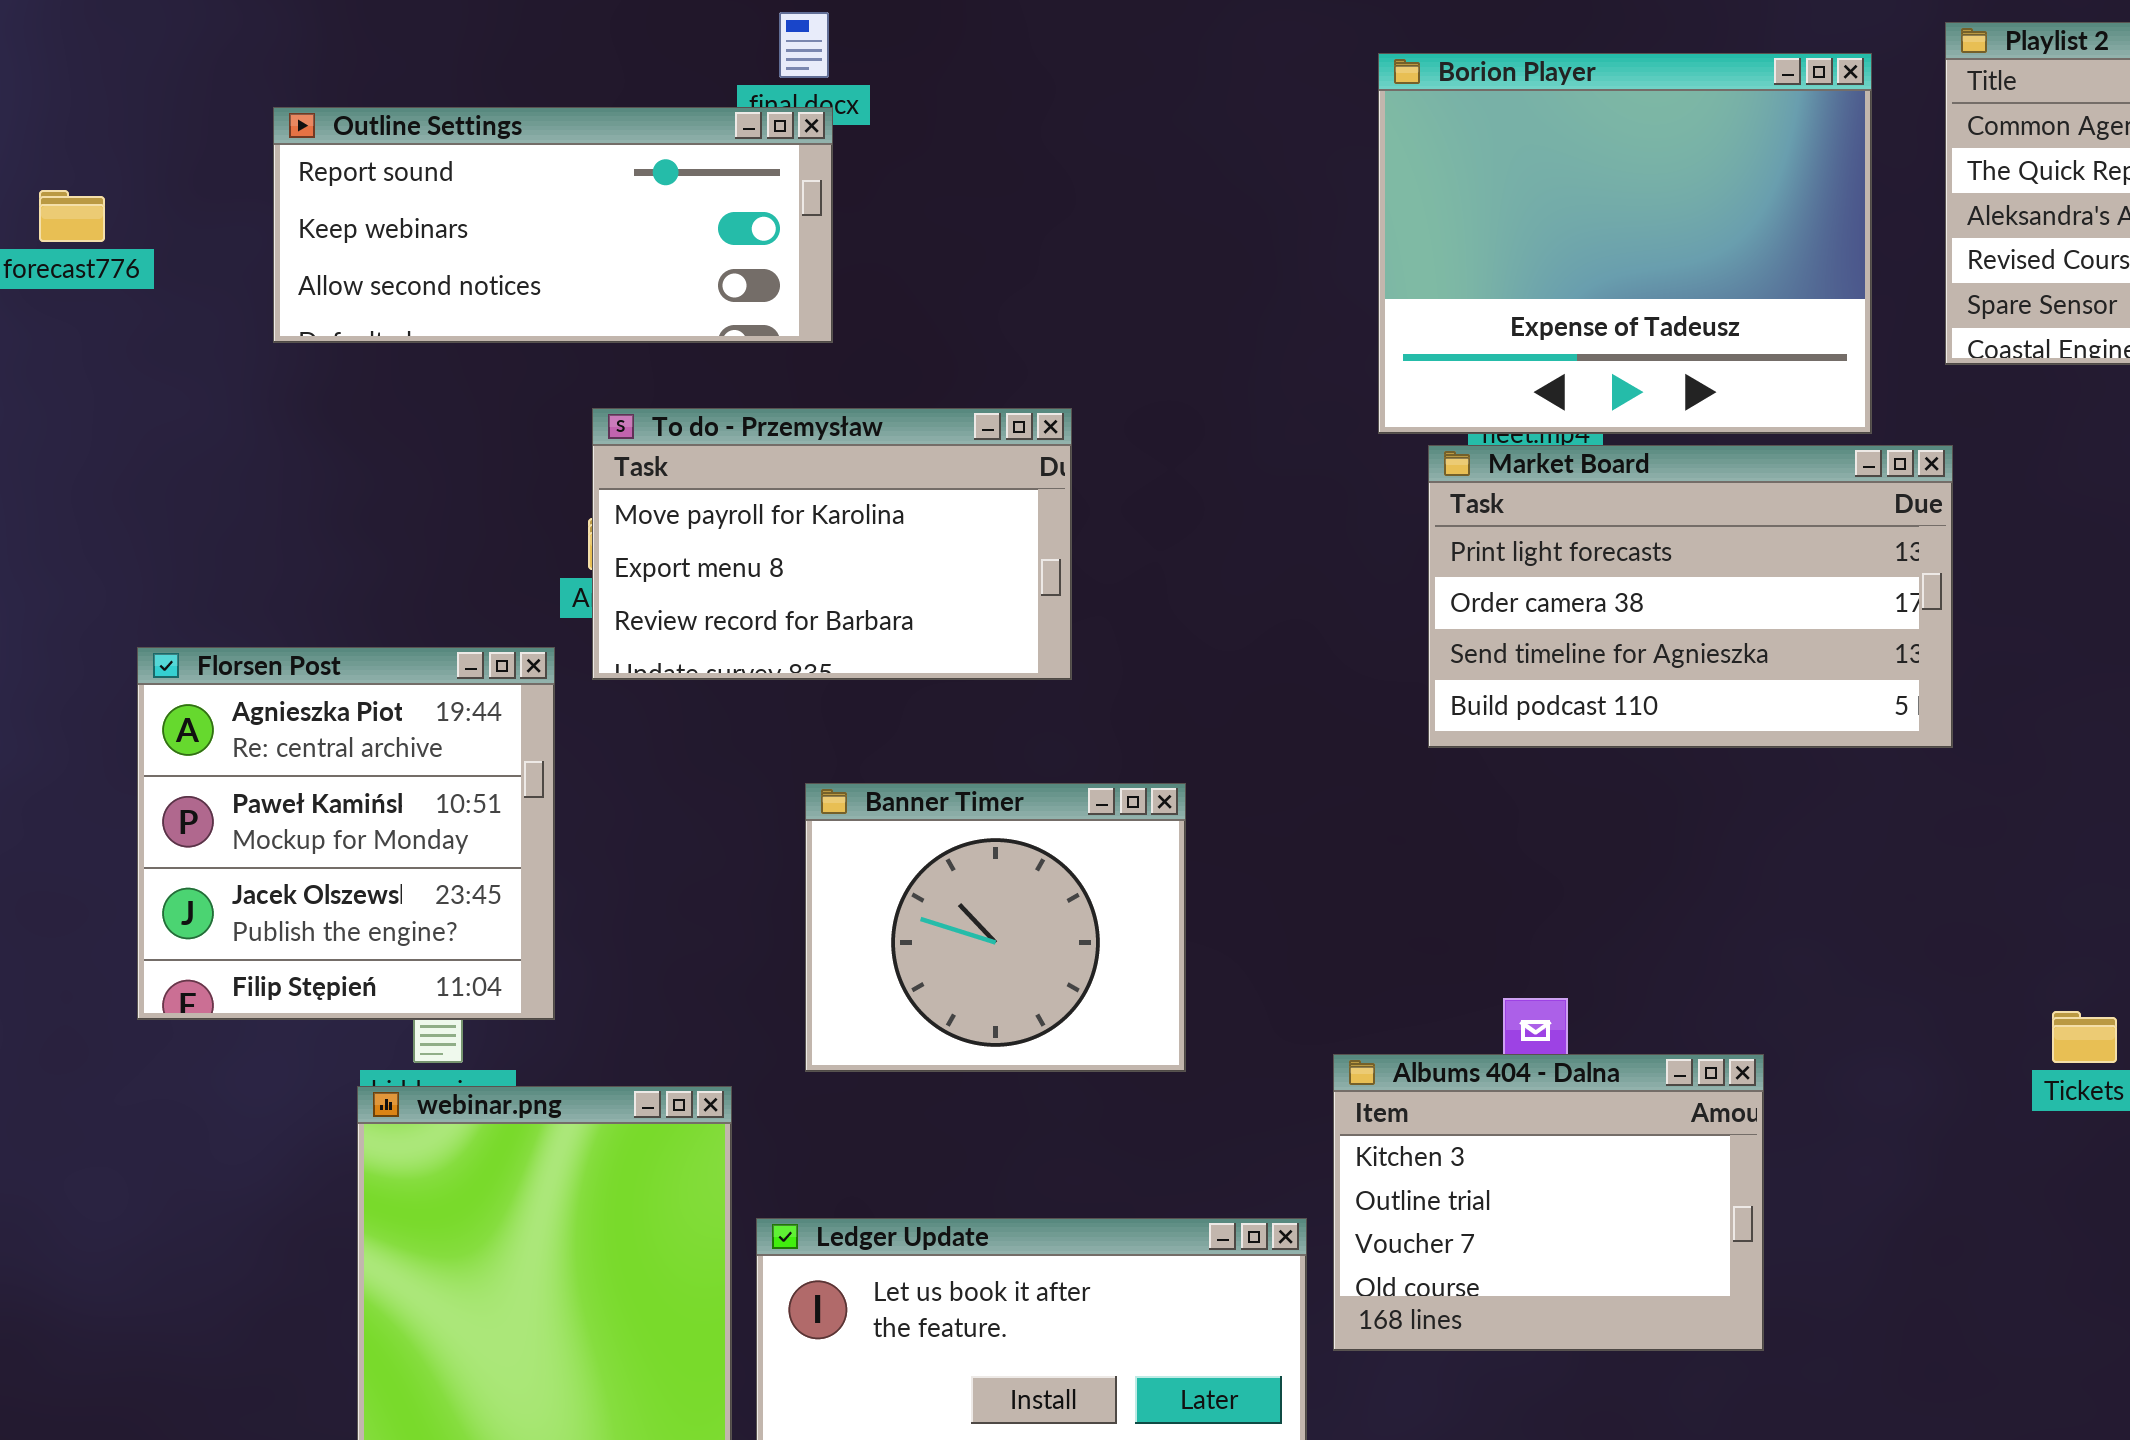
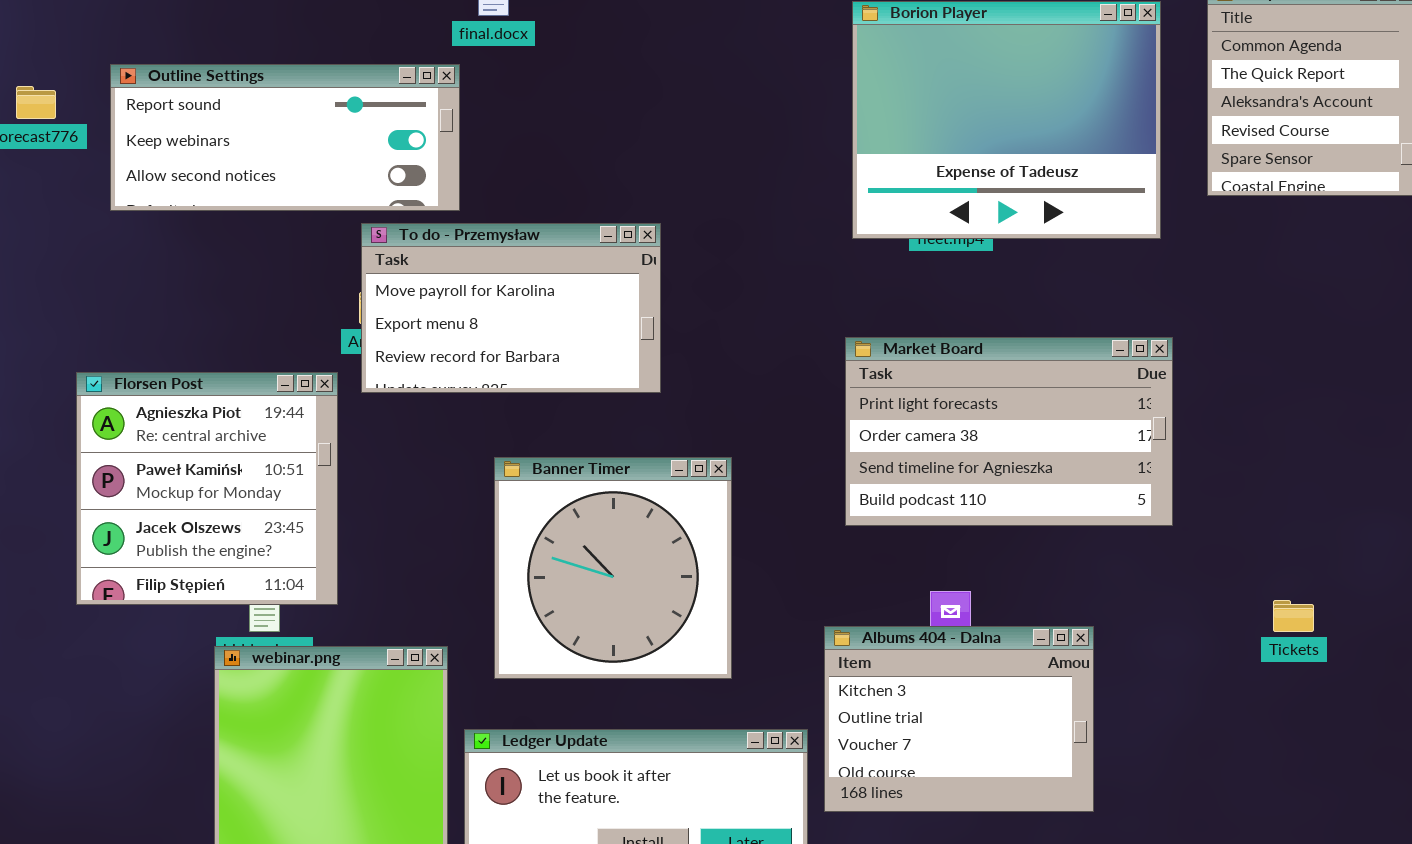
Outline Settings: [273,107,833,343] -> [110,64,460,211], moved
Market Board: [1428,445,1953,748] -> [845,337,1173,526], moved
Banner Timer: [805,783,1186,1072] -> [494,457,732,679], resized

